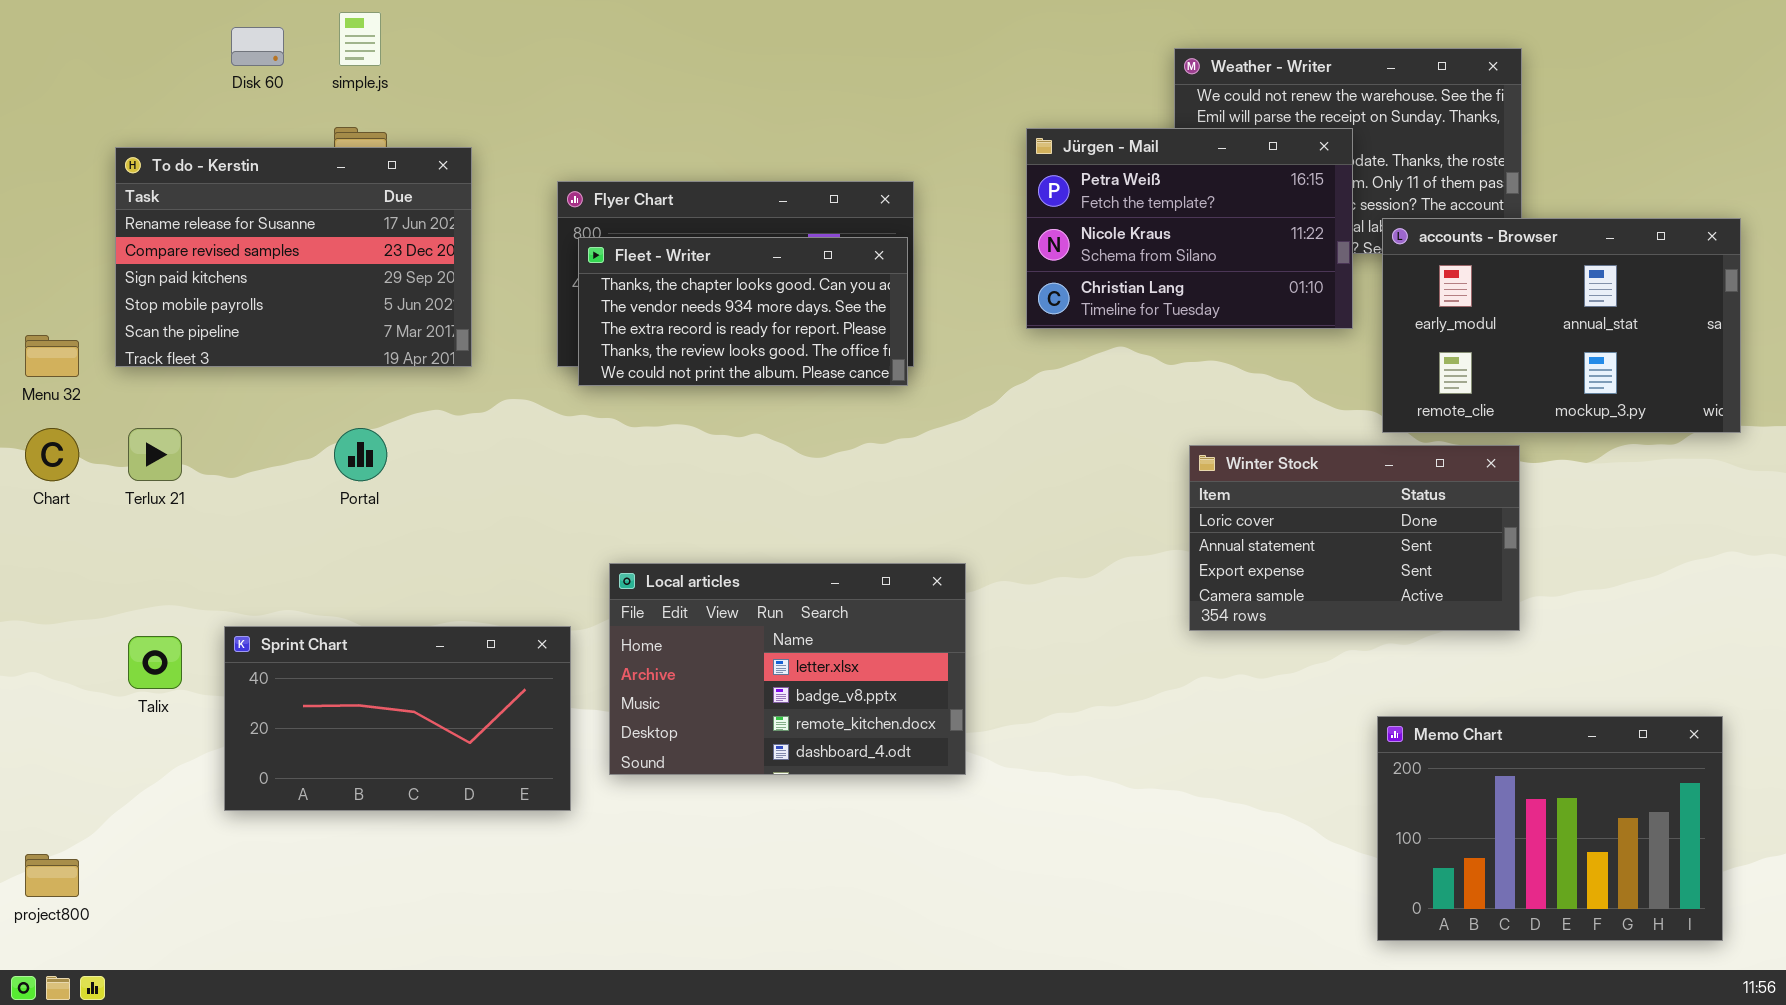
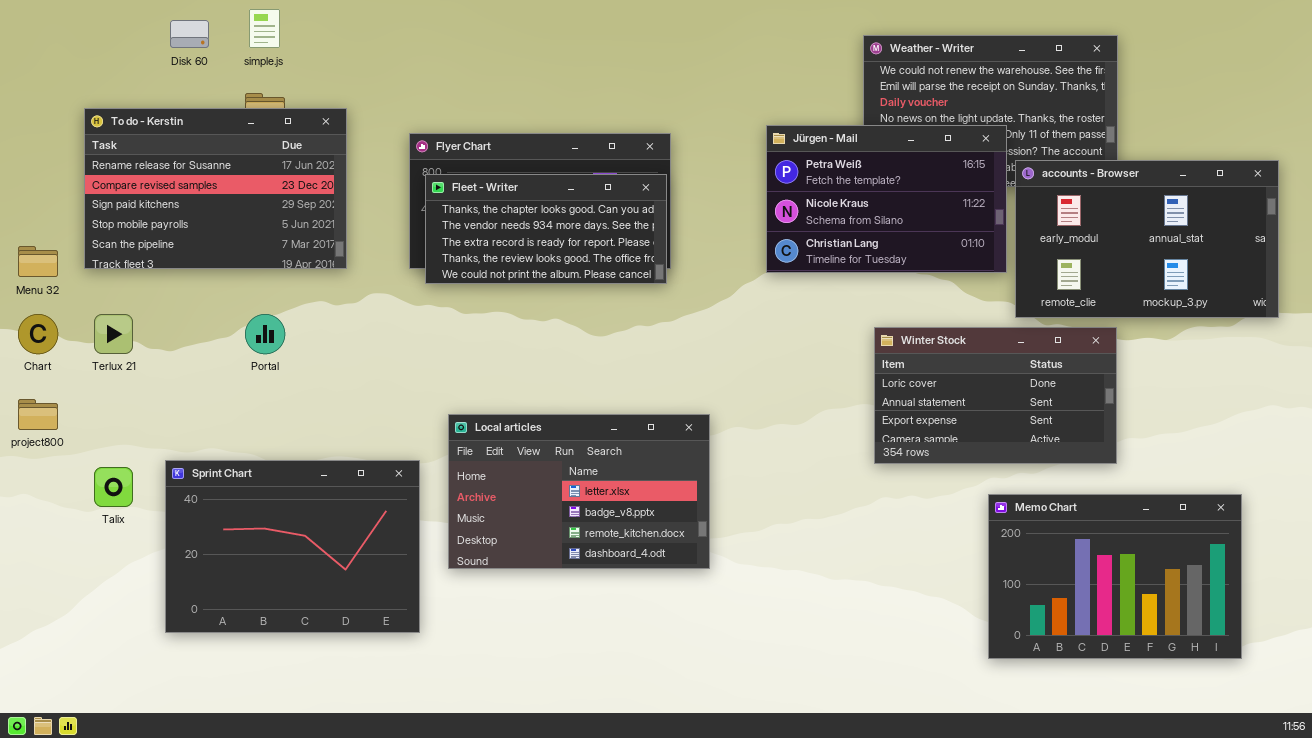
Jürgen - Mail: [1026,128,1353,329] -> [766,125,1007,273], moved
Sprint Chart: [224,626,571,811] -> [165,460,420,633], resized
Memo Chart: [1377,716,1723,941] -> [988,494,1242,659], moved
project800: [25,854,79,897] -> [18,399,58,430], moved

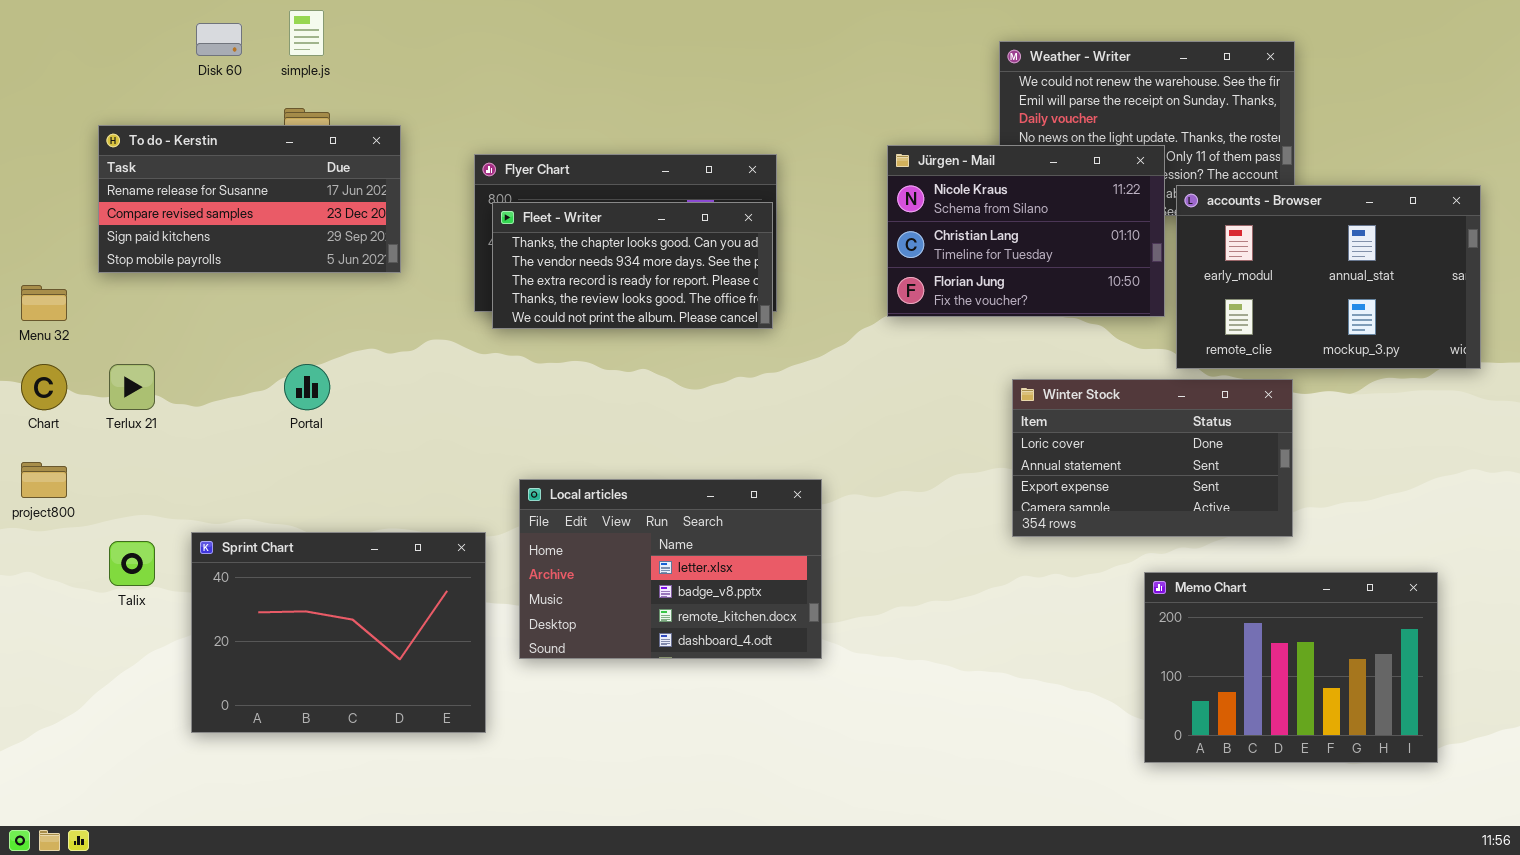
To do - Kerstin: [84,108,347,269] -> [98,125,401,273], resized
Jürgen - Mail: [766,125,1007,273] -> [887,145,1165,317], scrolled down 1 row

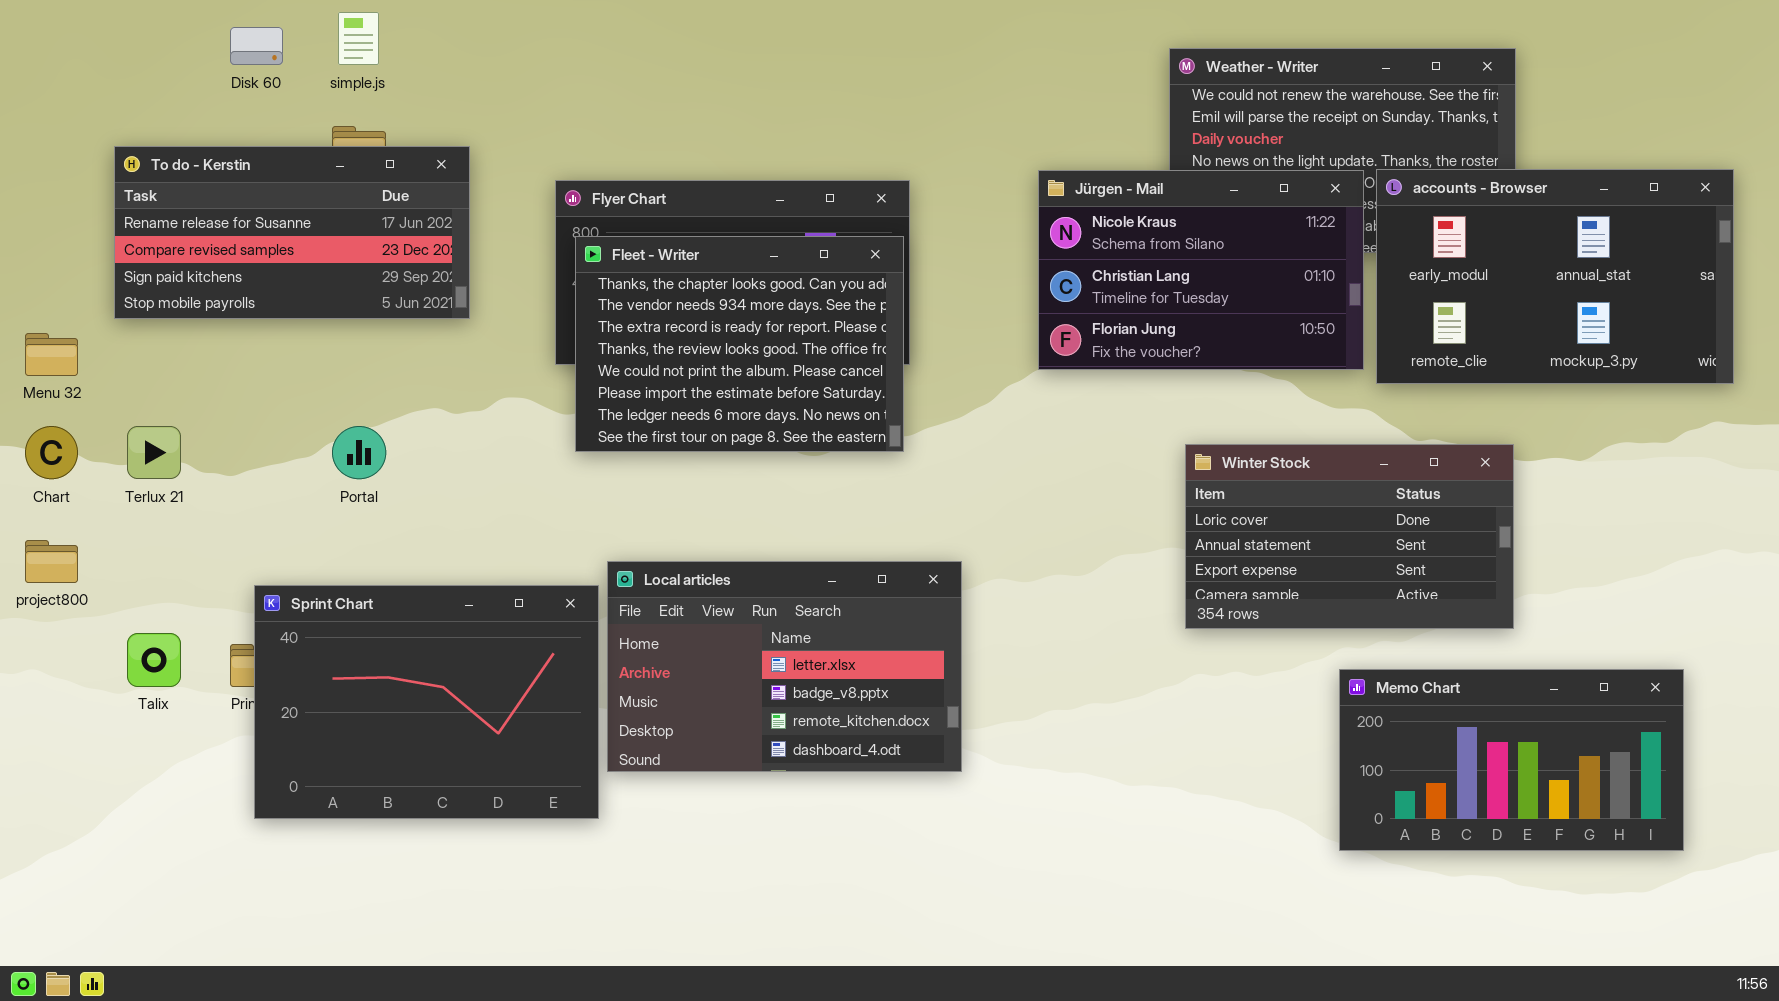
accounts - Browser: [1176,185,1481,369] -> [1376,169,1734,384], moved
Fleet - Writer: [492,202,773,329] -> [575,236,904,452], resized
Sprint Chart: [191,532,486,733] -> [254,585,599,819], moved
Memo Chart: [1144,572,1438,763] -> [1339,669,1684,851], resized

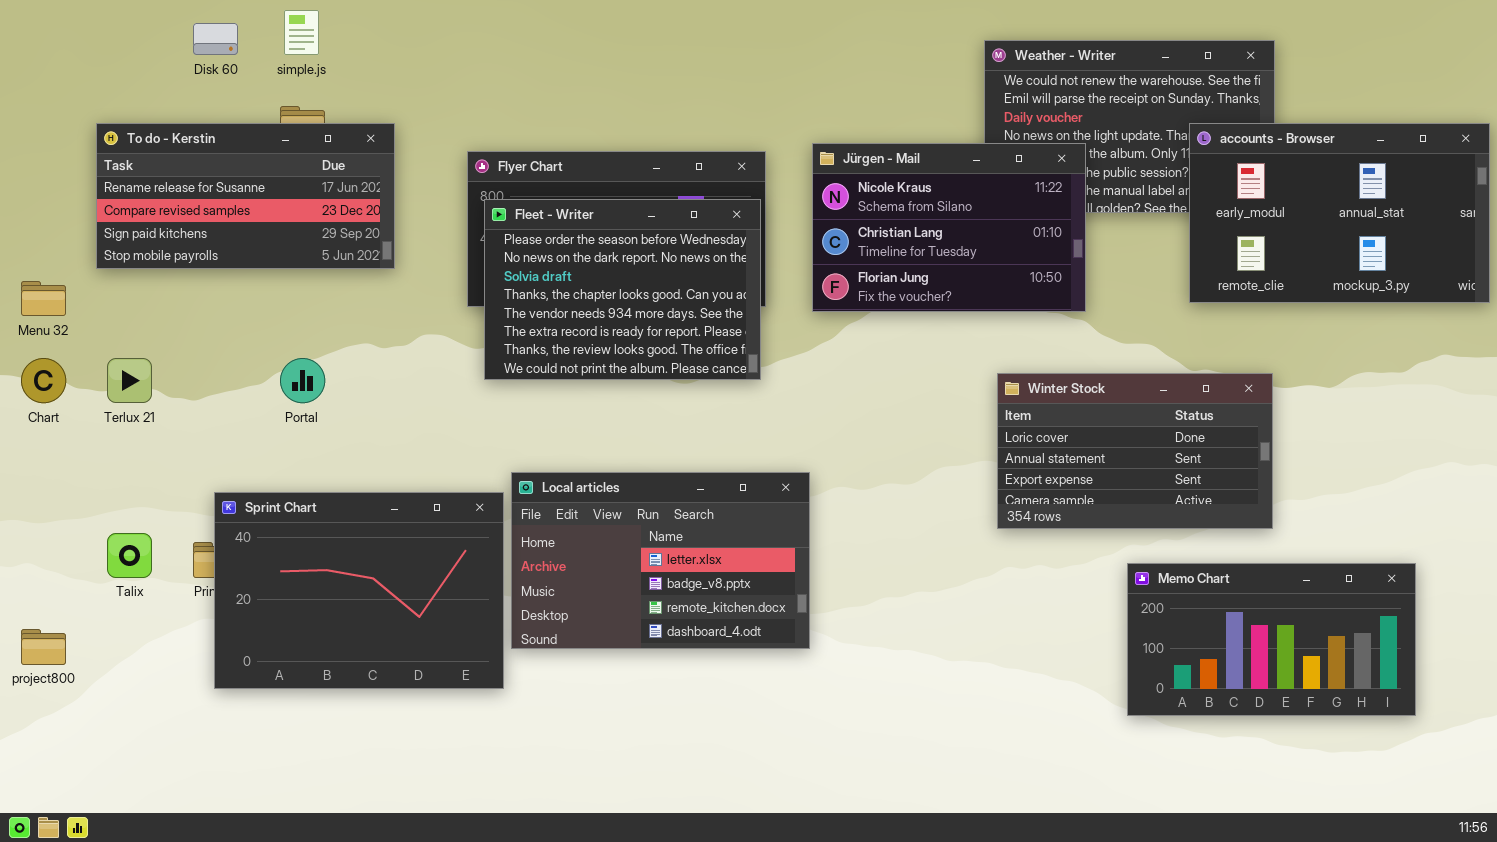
accounts - Browser: [1376,169,1734,384] -> [1189,123,1490,303], moved
Jürgen - Mail: [1038,170,1364,370] -> [812,143,1086,312], moved
Fleet - Writer: [575,236,904,452] -> [484,199,761,380], scrolled up 3 rows
project800: [25,540,78,583] -> [21,629,66,665], moved

